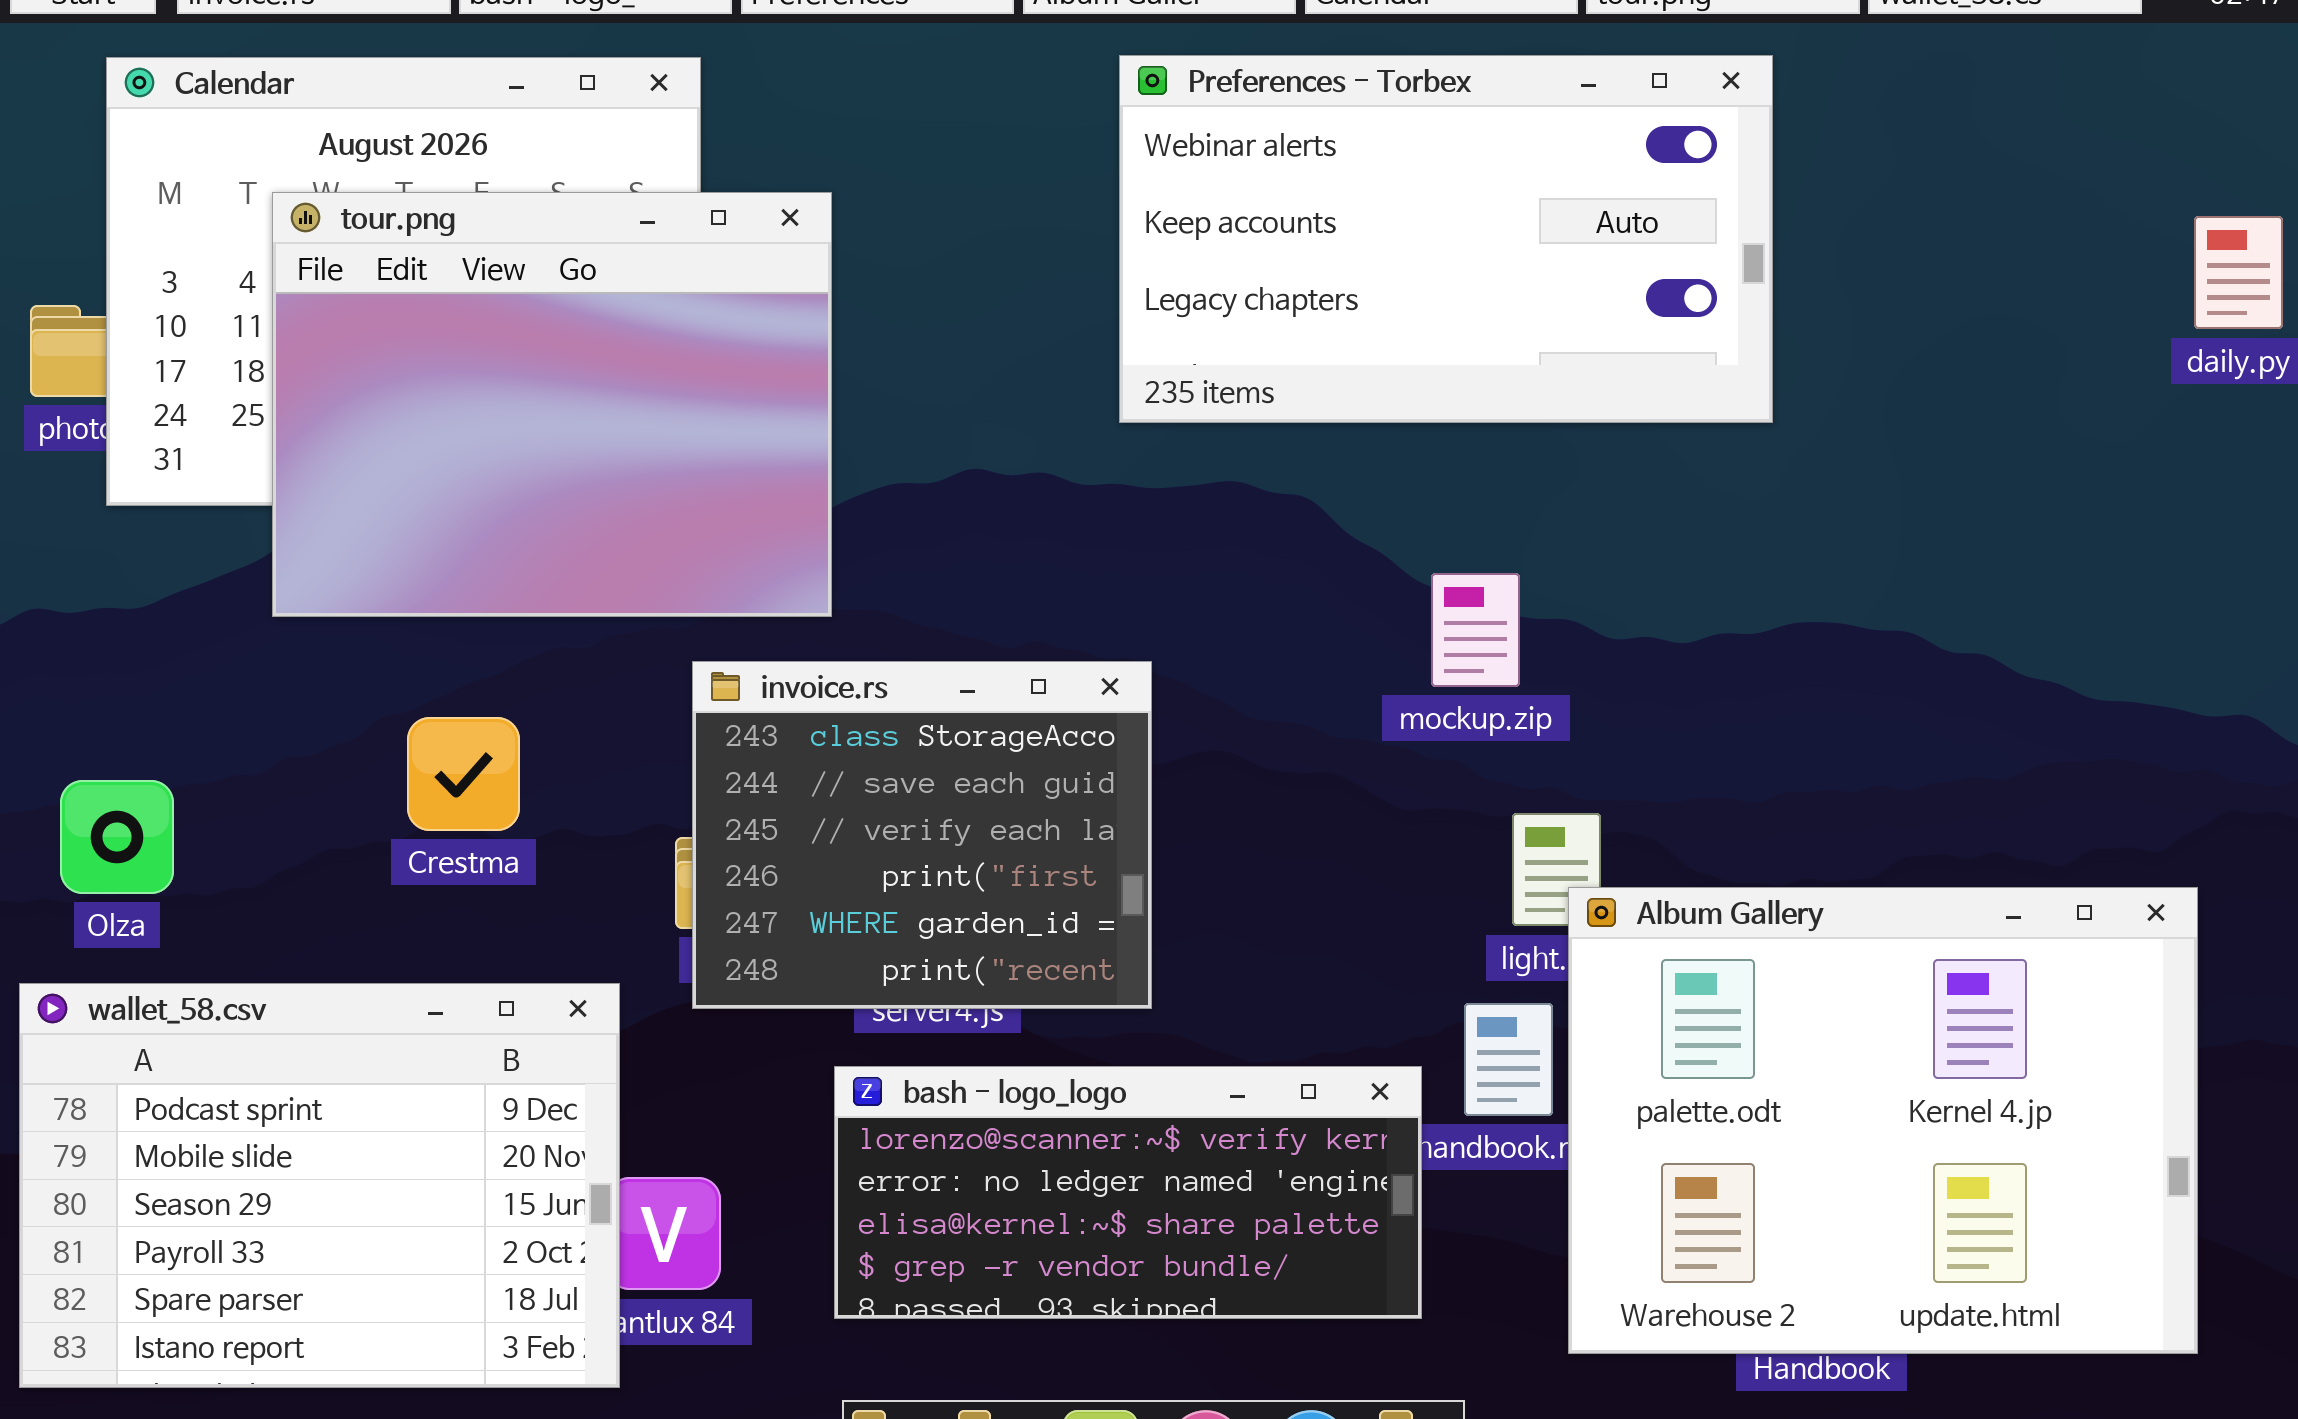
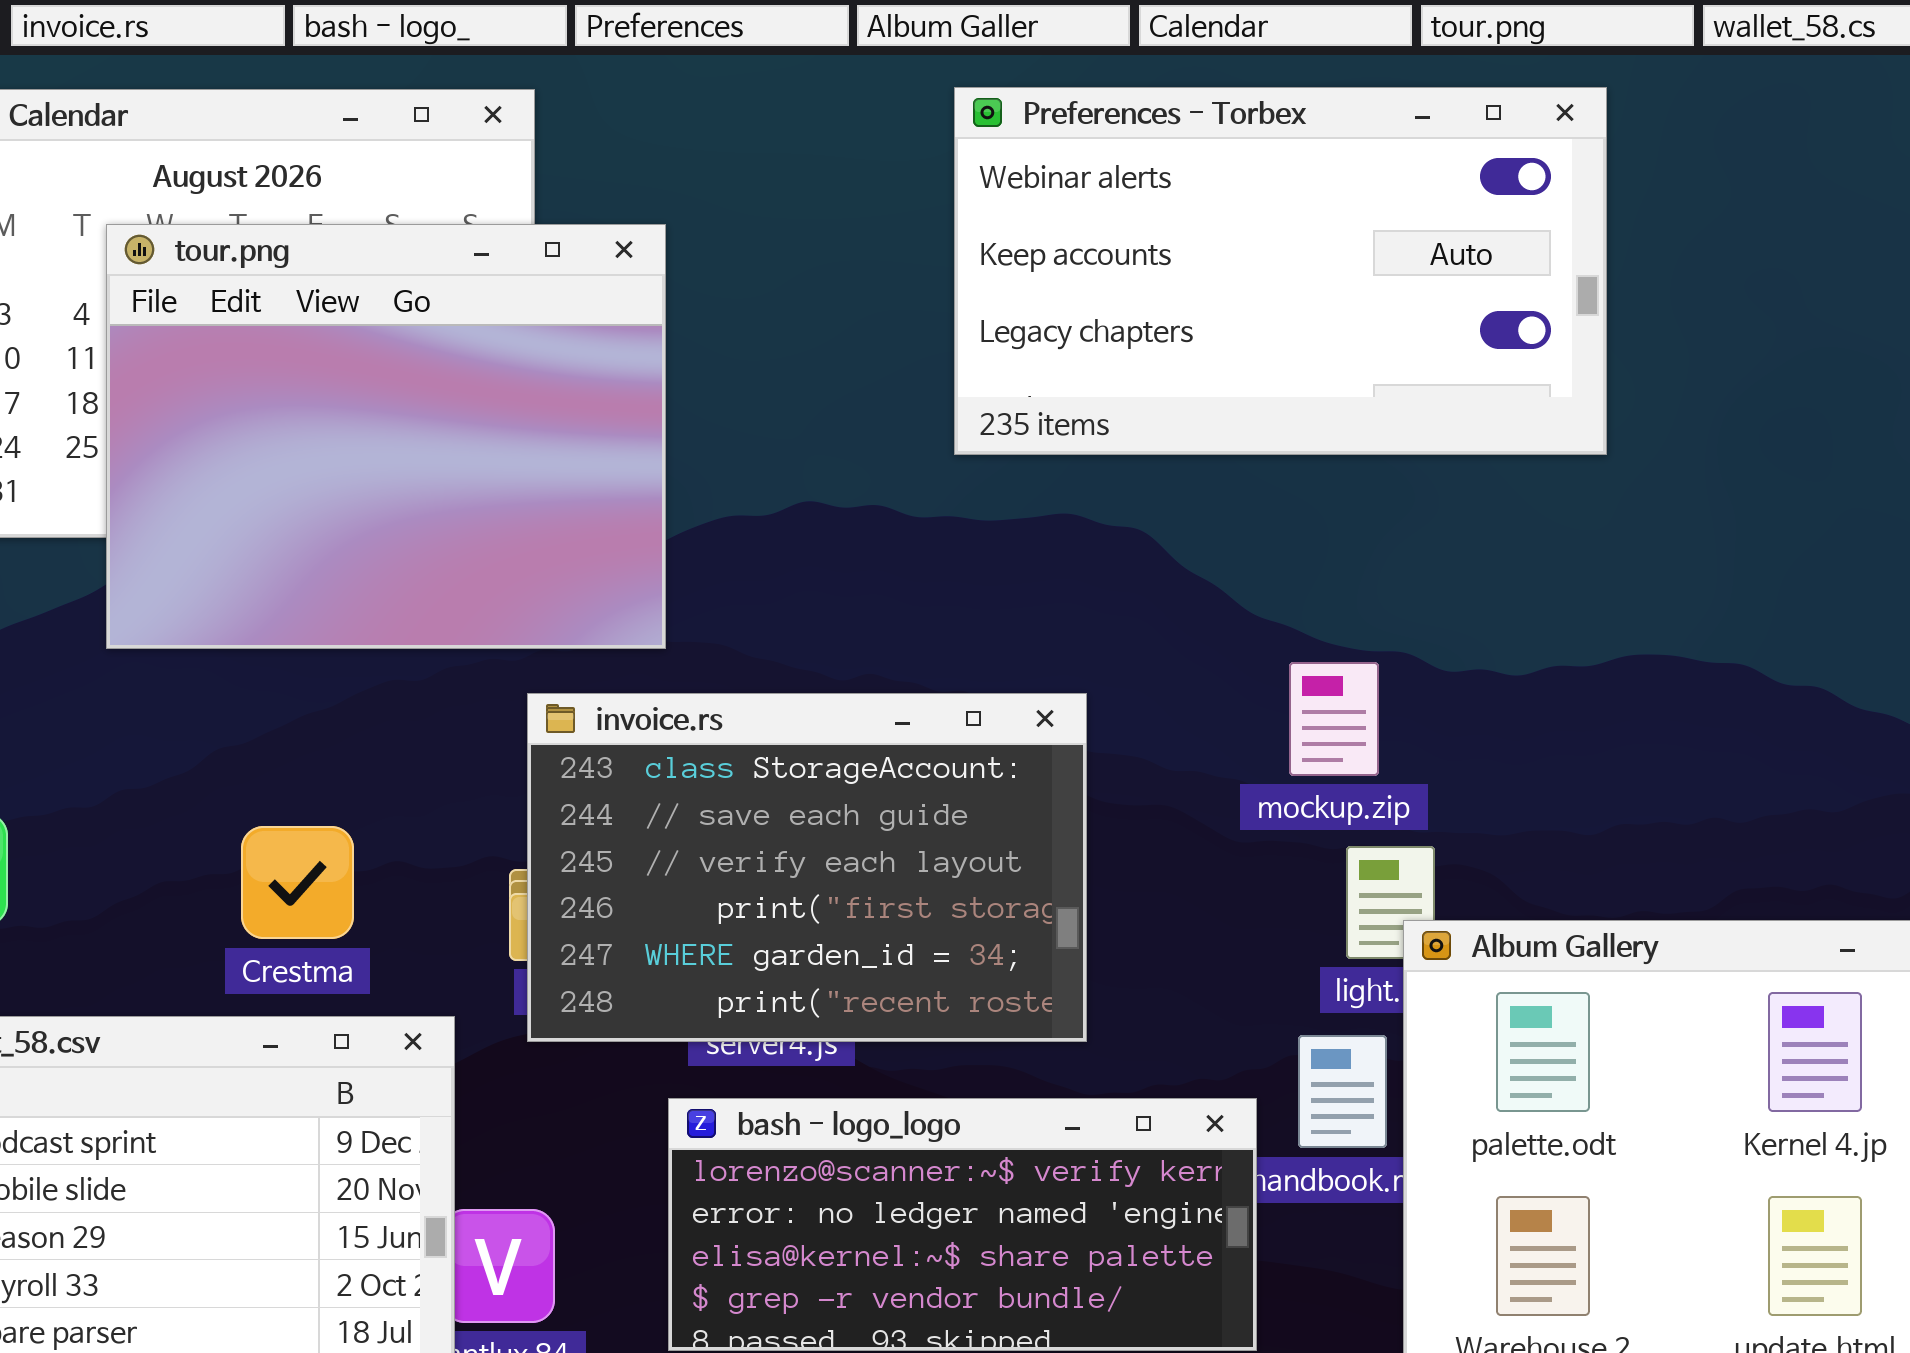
mockup.zip: [1431,573,1520,687] -> [1289,662,1379,776], moved
invoice.rs: [692,661,1152,1009] -> [527,693,1087,1042], resized
Crestma: [407,717,520,831] -> [241,826,354,939], moved

